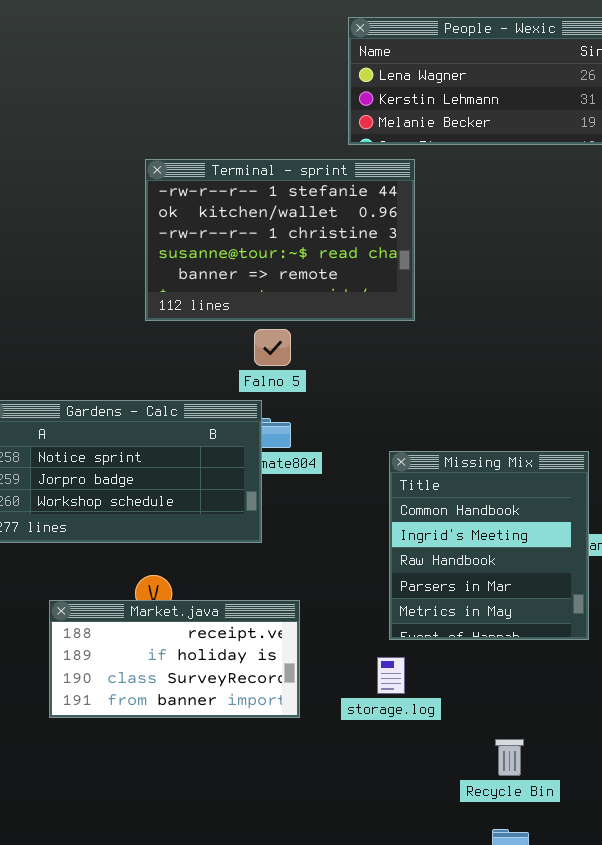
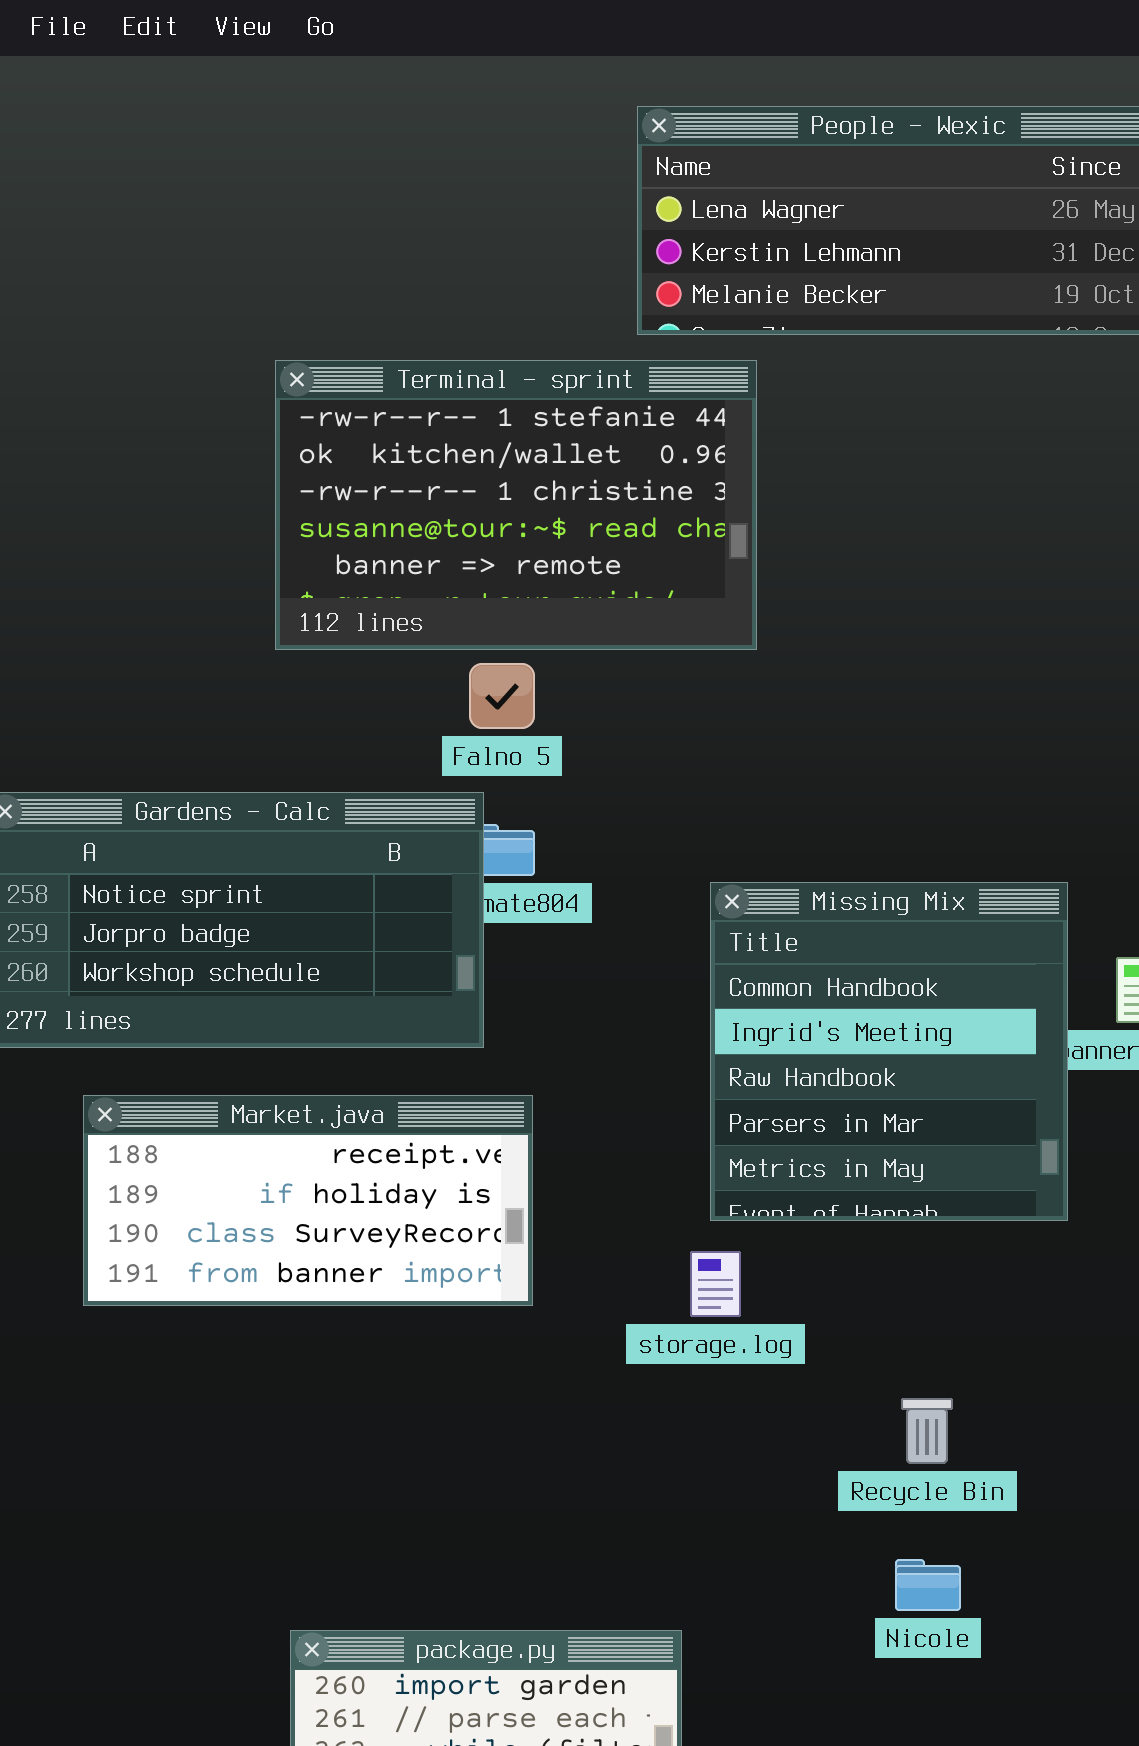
Market.java: [49,600,300,718] -> [83,1095,533,1306], moved

